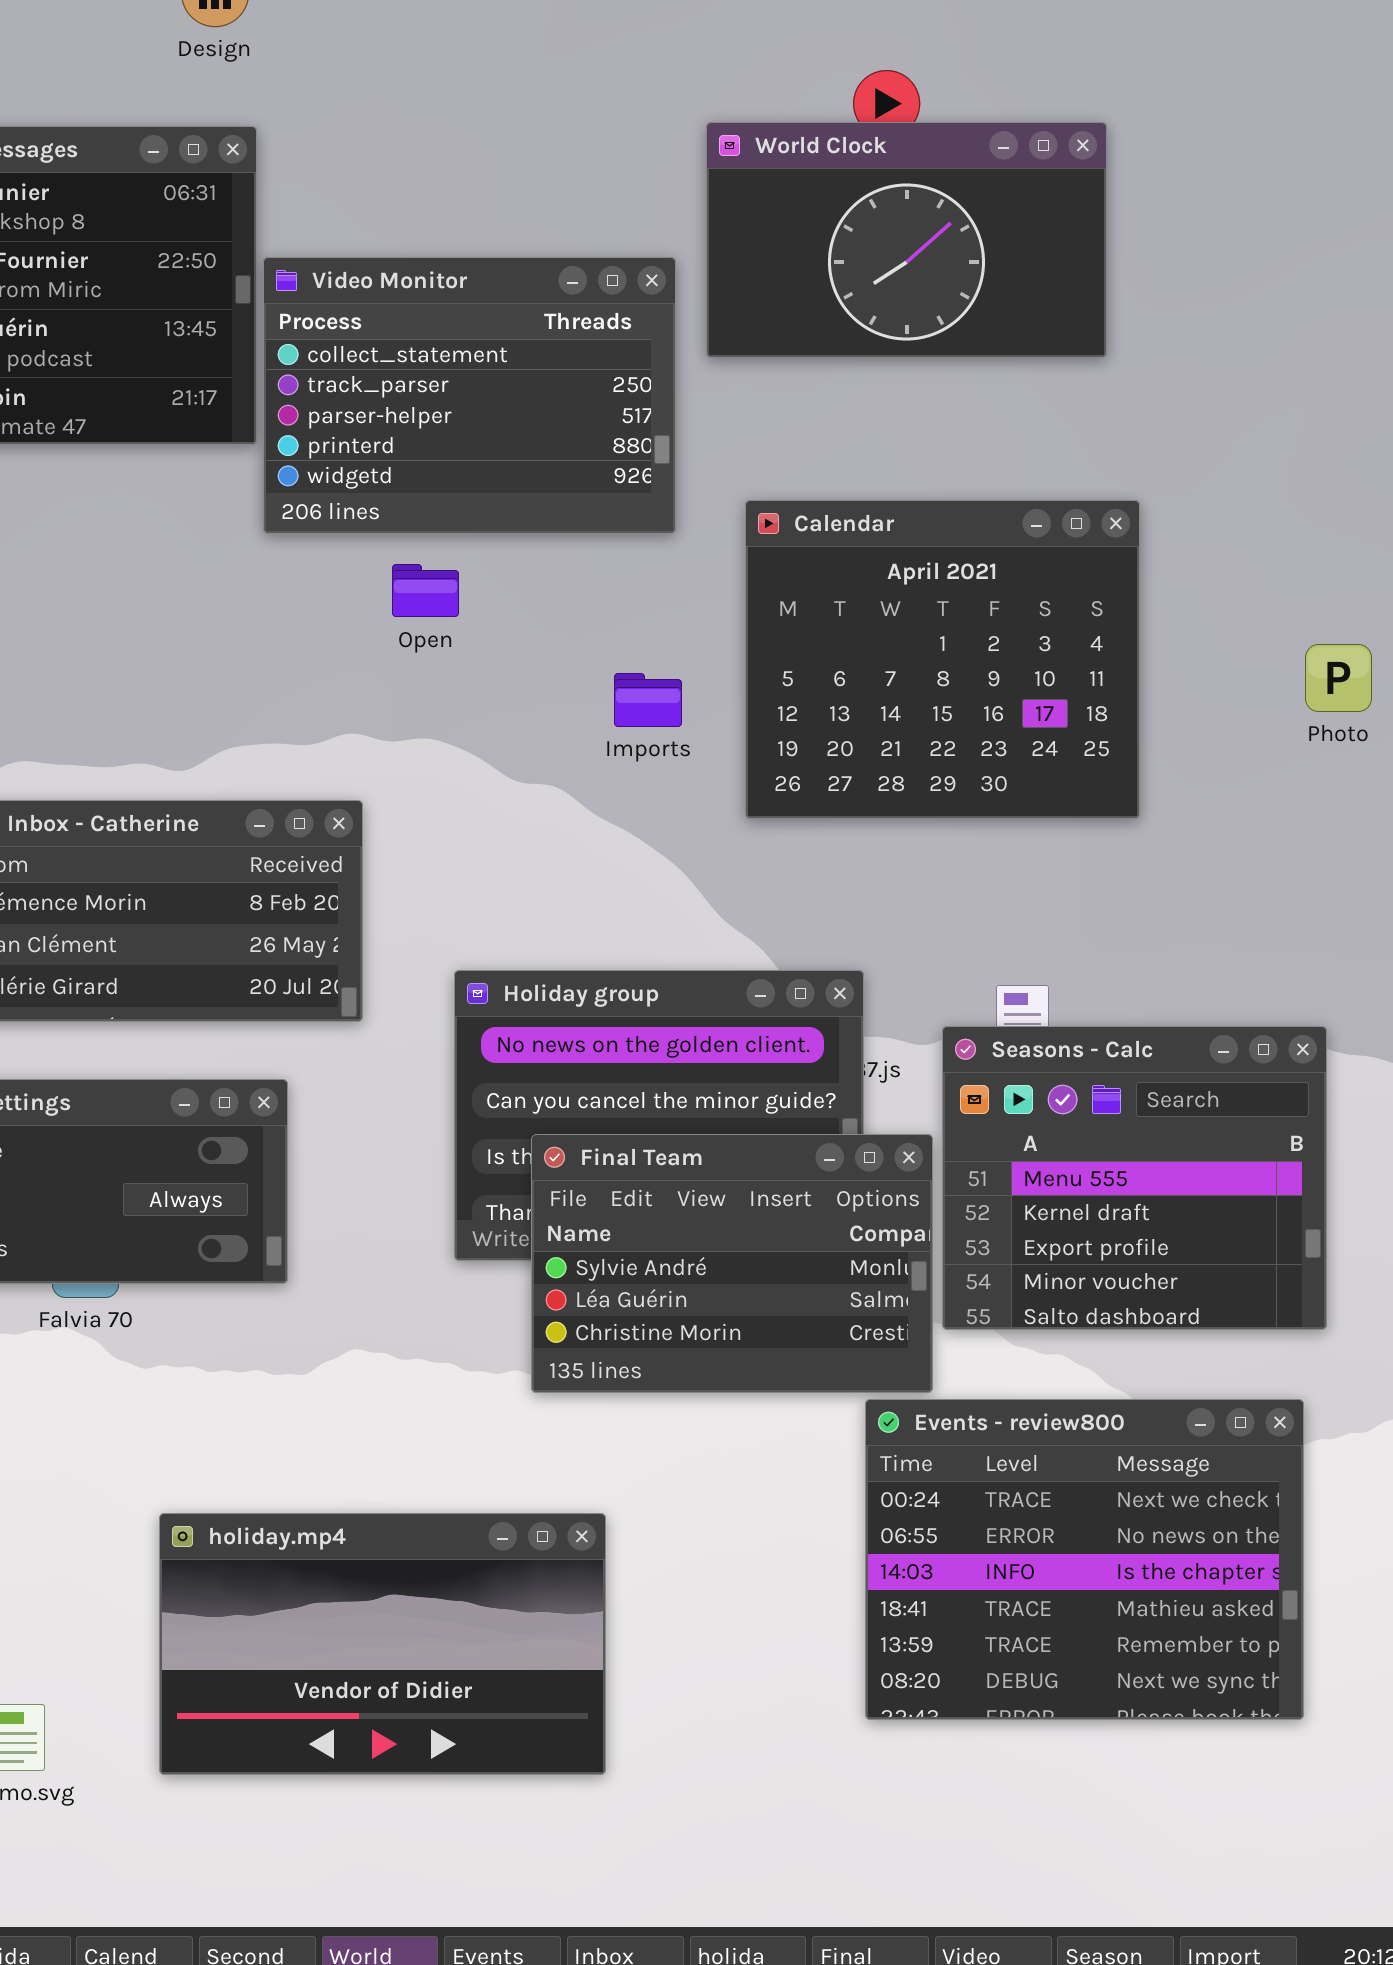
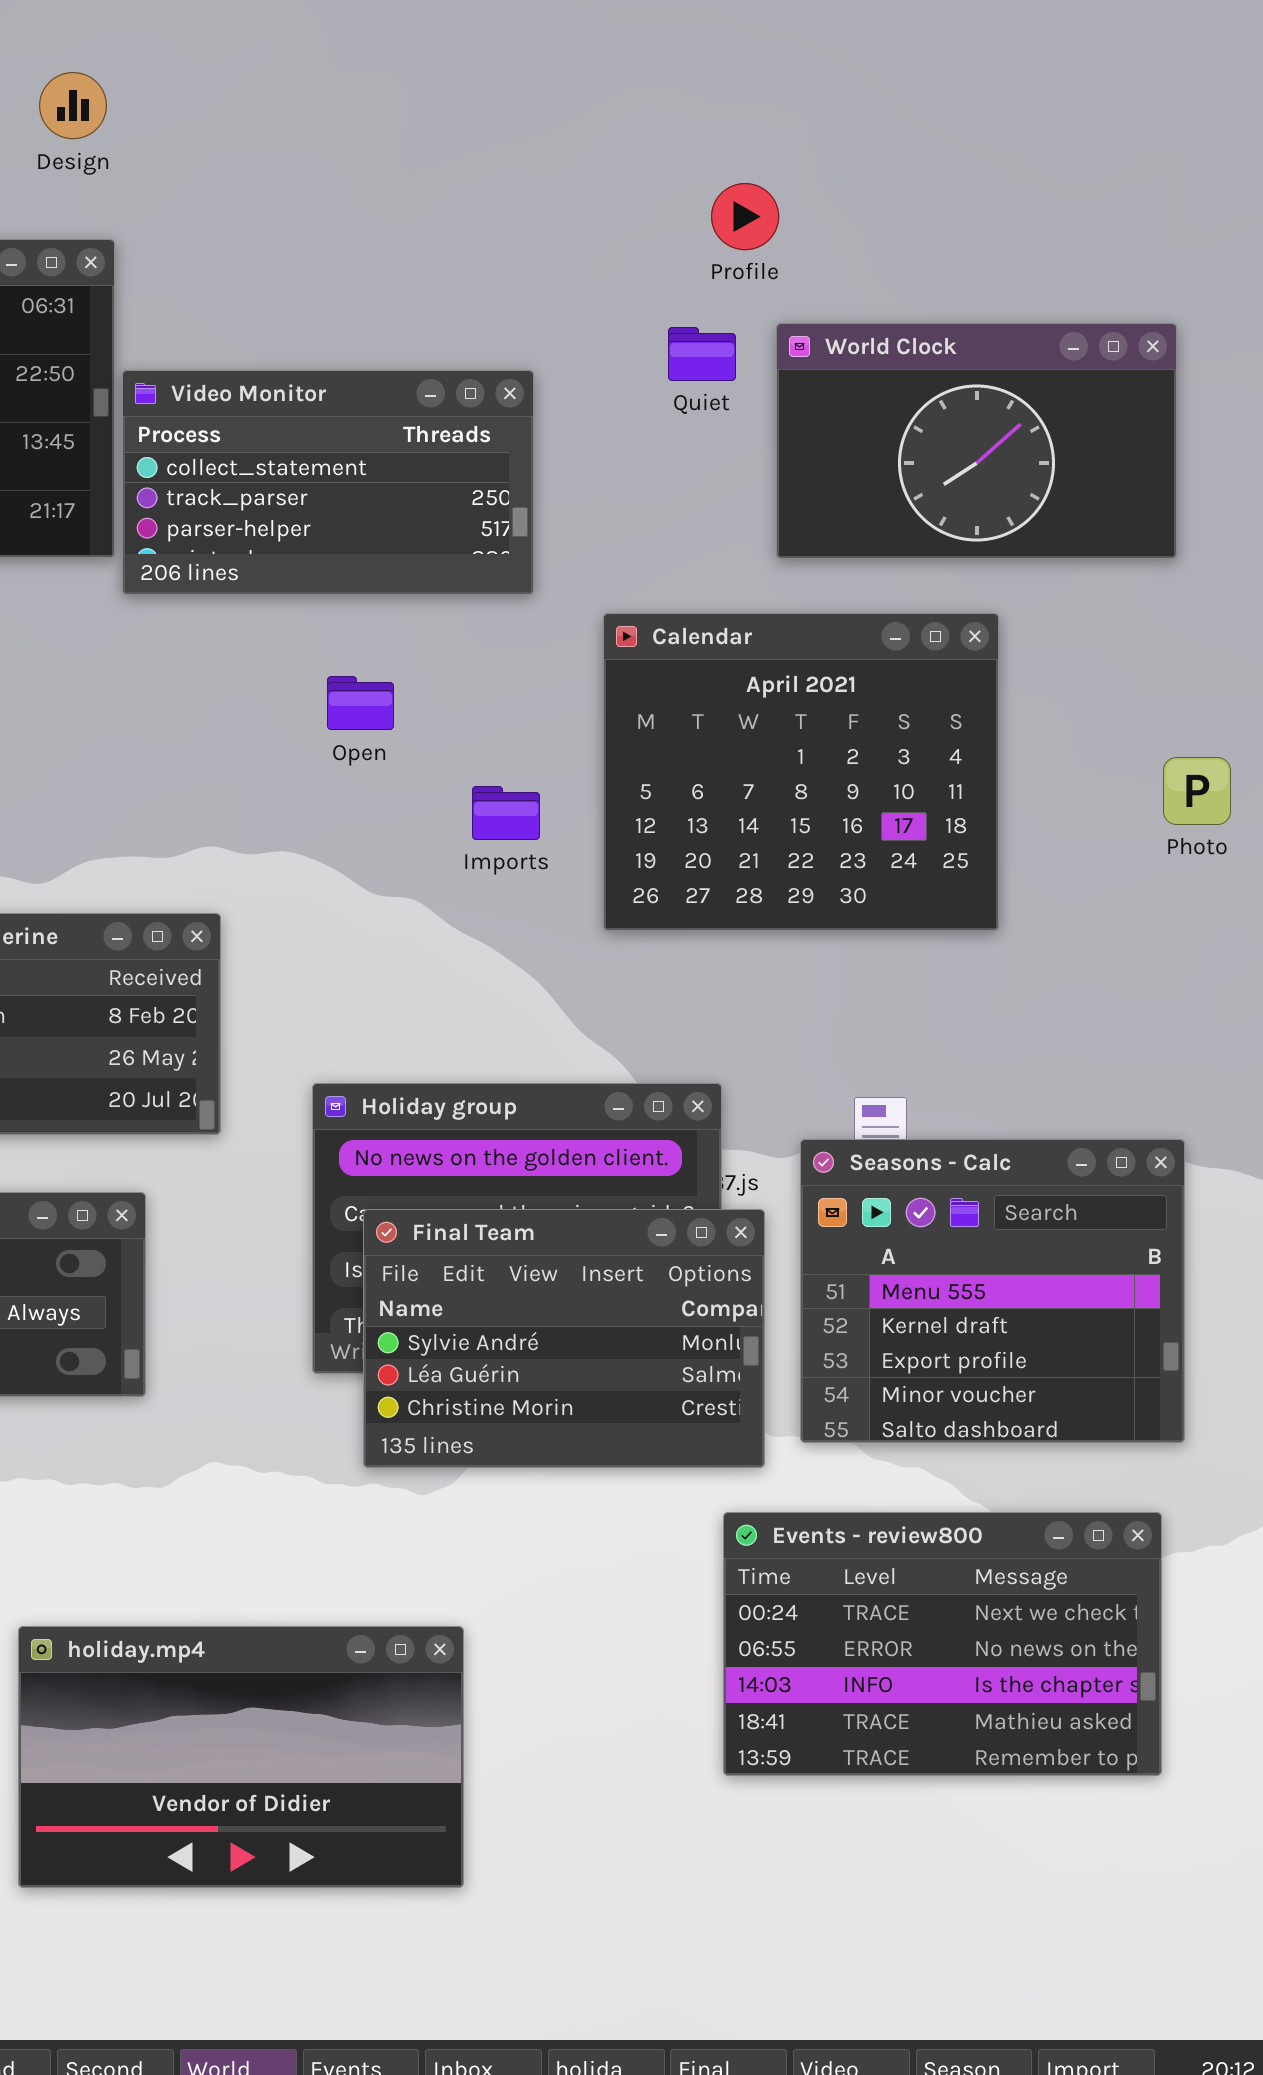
World Clock: [706,122,1107,358] -> [776,323,1177,559], moved
Video Monitor: [263,257,676,534] -> [122,370,534,595], resized
Open: [392,564,459,617] -> [327,676,394,730], moved
Final Team: [531,1134,933,1393] -> [363,1209,765,1468], moved
Events - review800: [865,1399,1304,1720] -> [723,1512,1162,1776], resized

